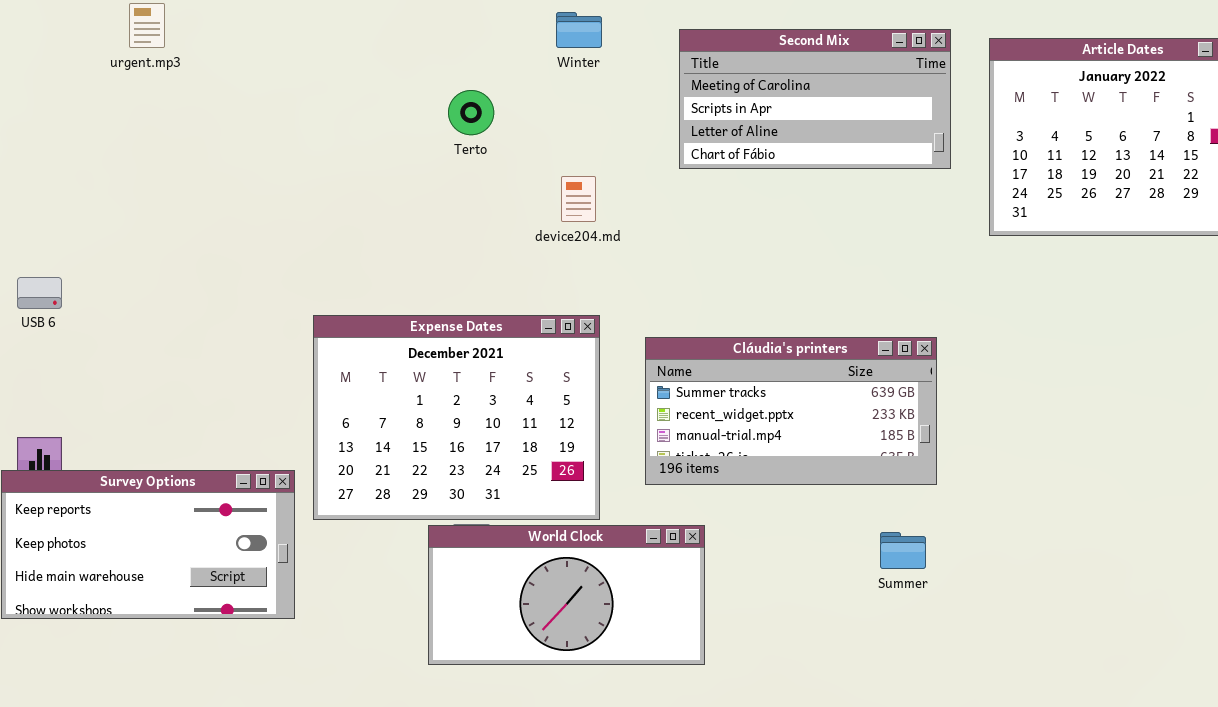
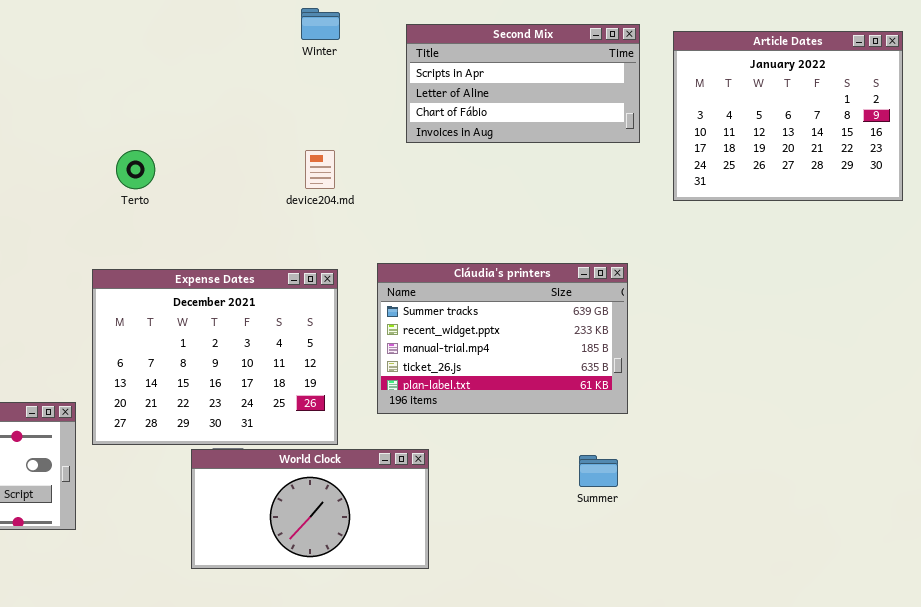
Second Mix: [679,29,951,169] -> [406,24,640,143], scrolled down 1 row
Terto: [448,90,494,135] -> [116,150,155,189], moved
Cláudia's printers: [645,337,937,485] -> [377,263,628,414], resized

